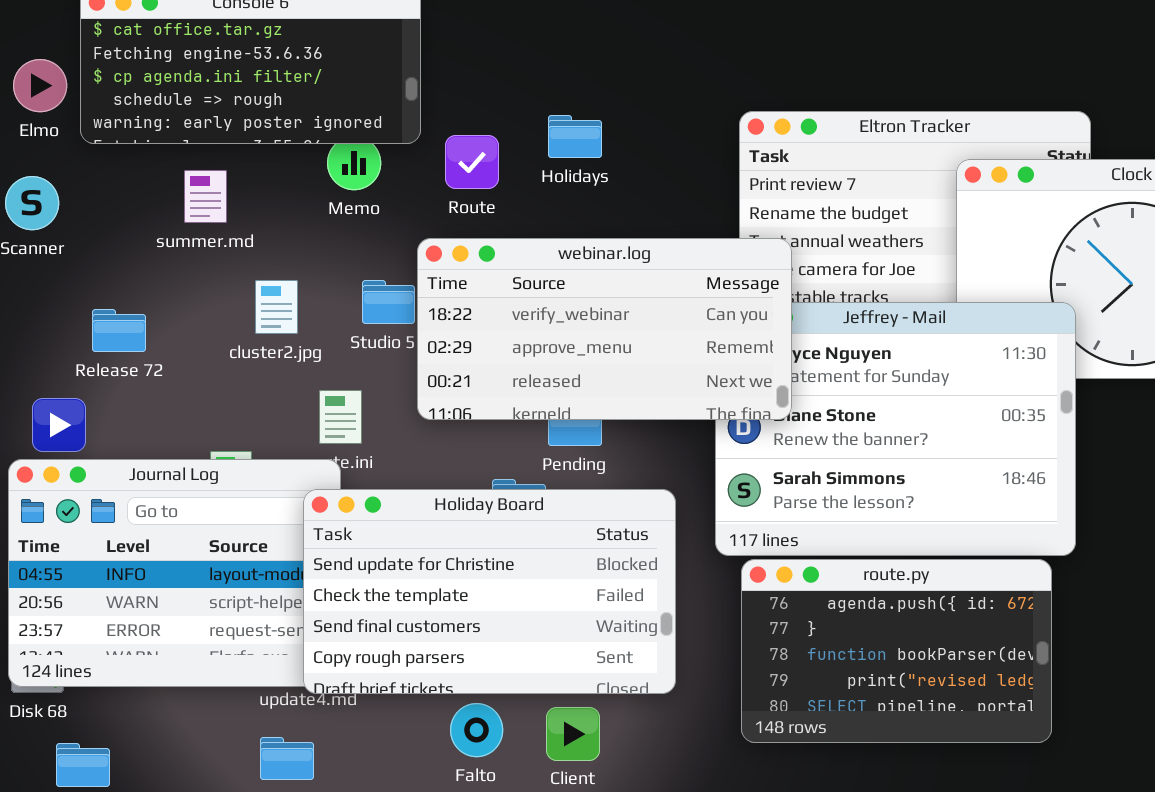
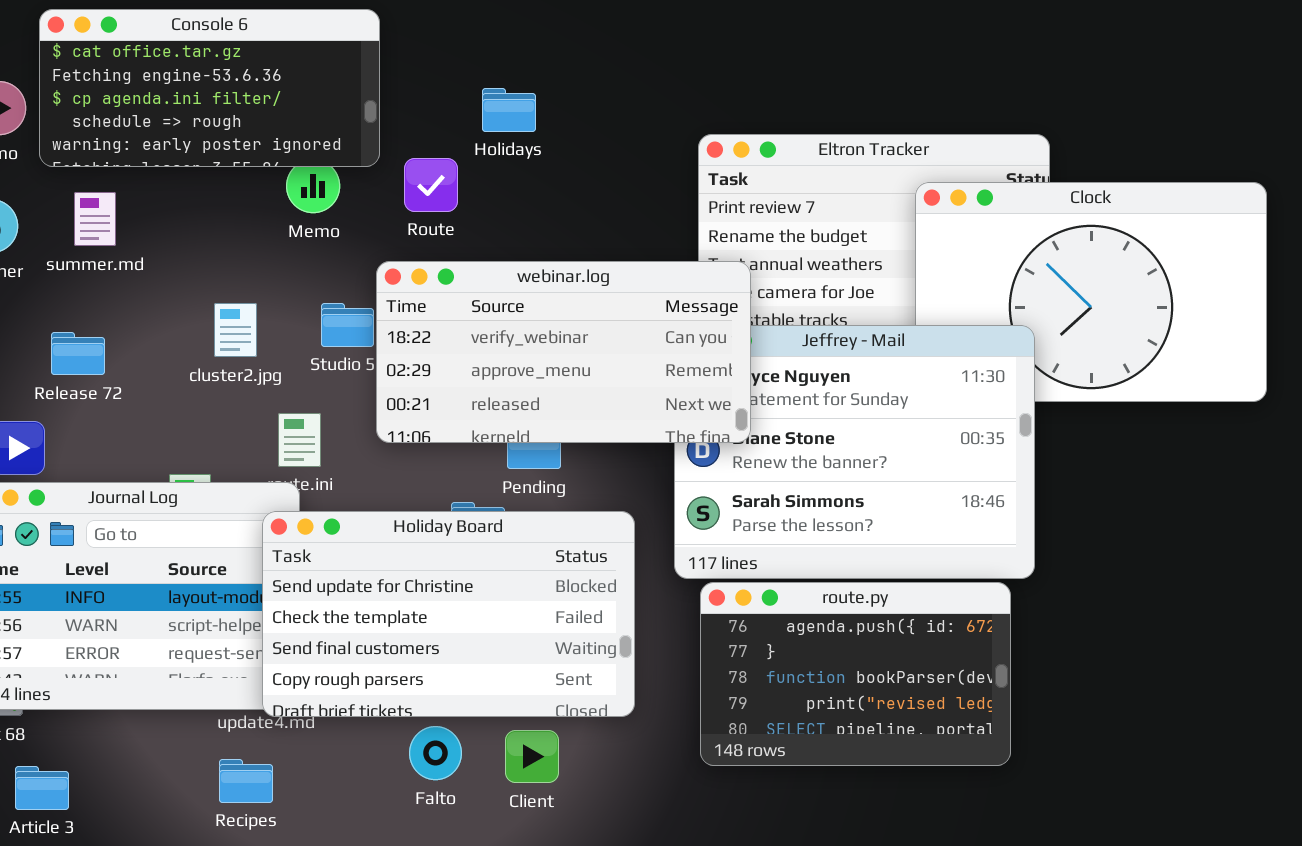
Holidays: [548,115,602,158] -> [482,88,536,132], moved
summer.md: [184,170,227,223] -> [74,192,116,246], moved

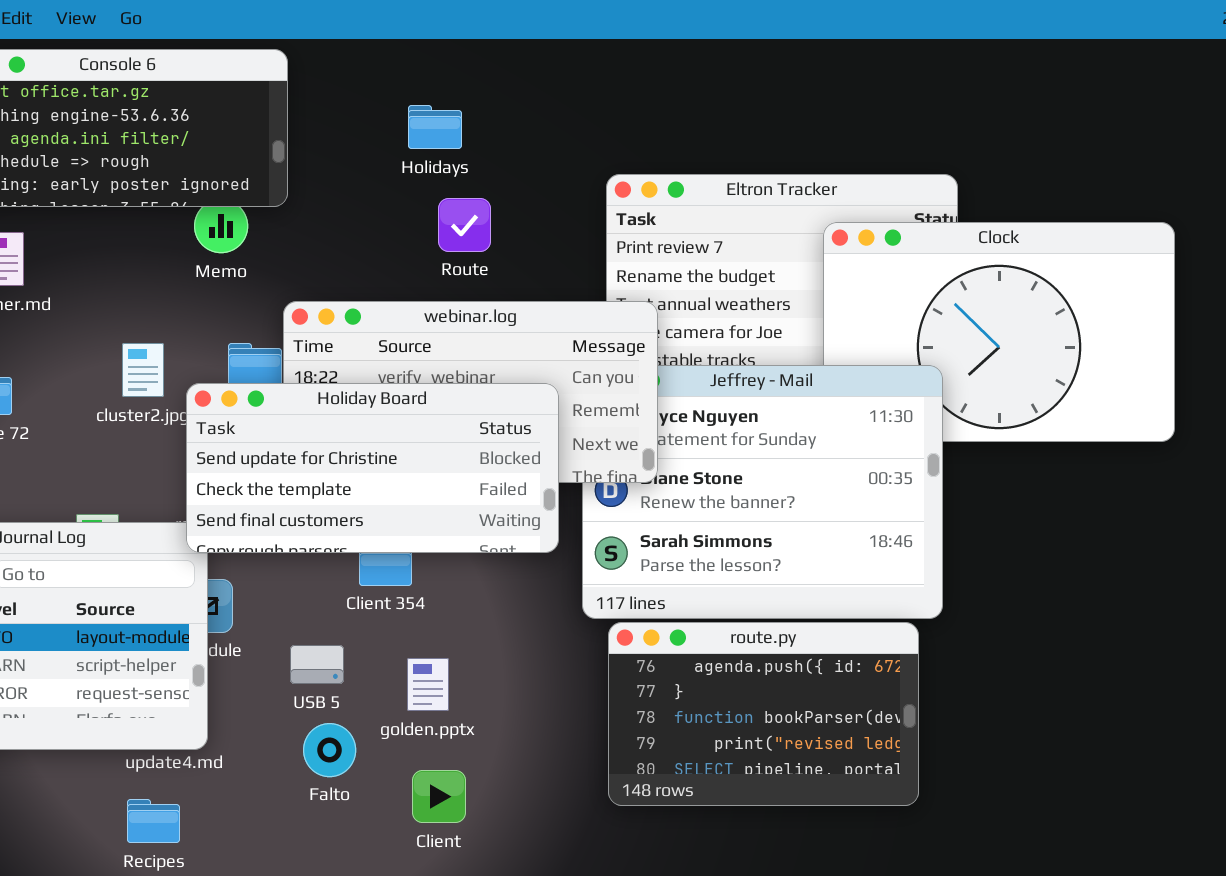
Holidays: [482,88,536,132] -> [408,105,462,149], moved
Route: [404,158,458,212] -> [438,198,491,252], moved
Holiday Board: [262,511,635,717] -> [186,383,559,553], moved, resized
Falto: [409,726,462,780] -> [303,723,356,777], moved

